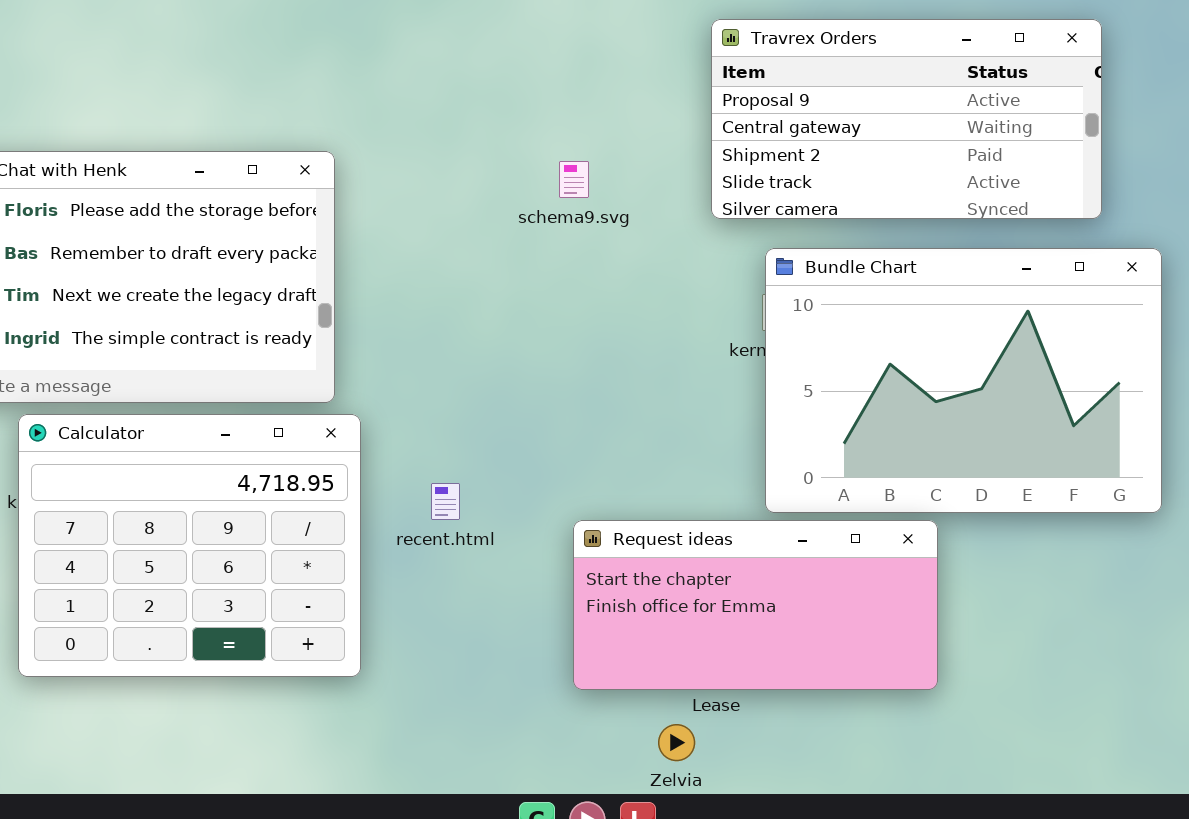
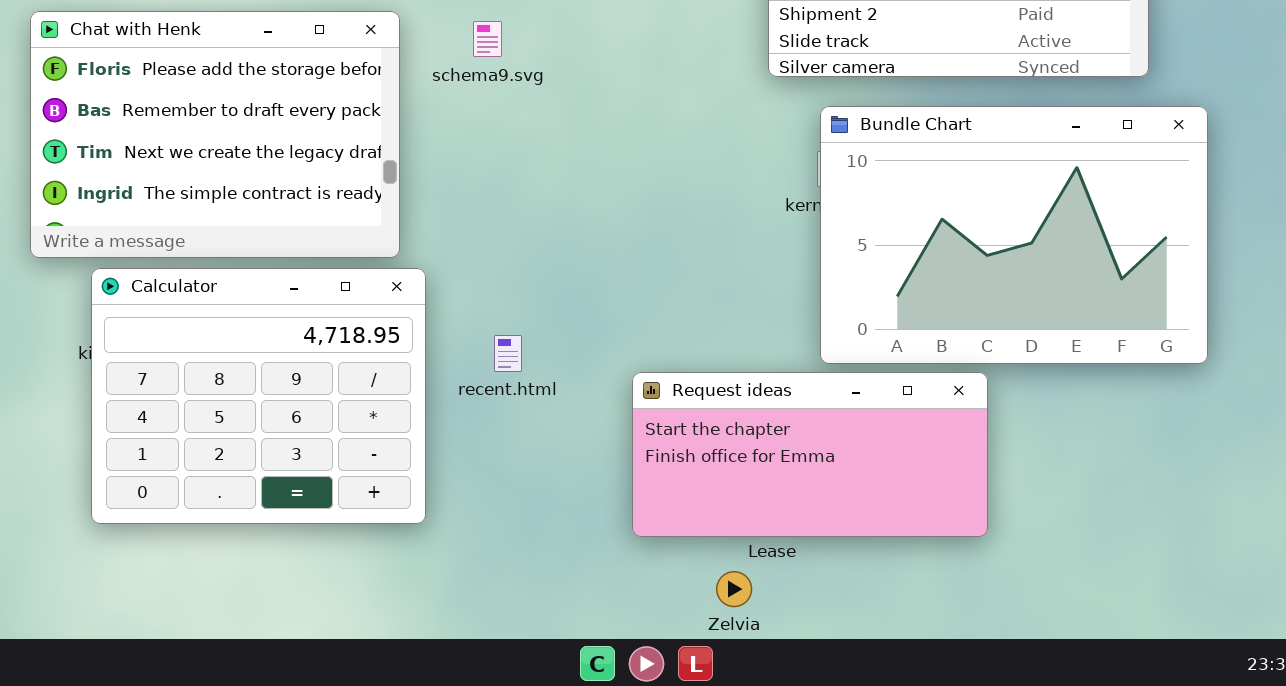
schema9.svg: [559,161,589,198] -> [473,21,502,57], moved

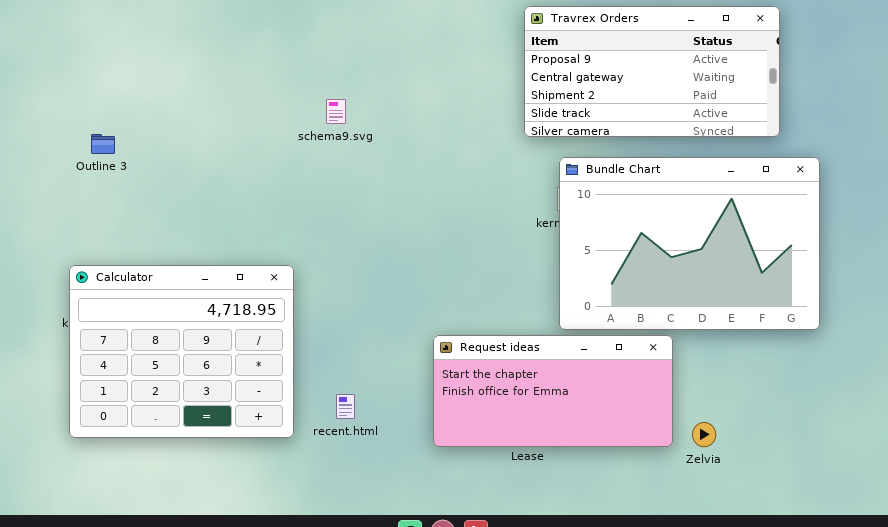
Chat with Henk: [30,11,400,258] -> none, closed
recent.html: [494,335,522,372] -> [336,394,355,419], moved
Zelvia: [716,571,752,607] -> [692,422,716,447], moved

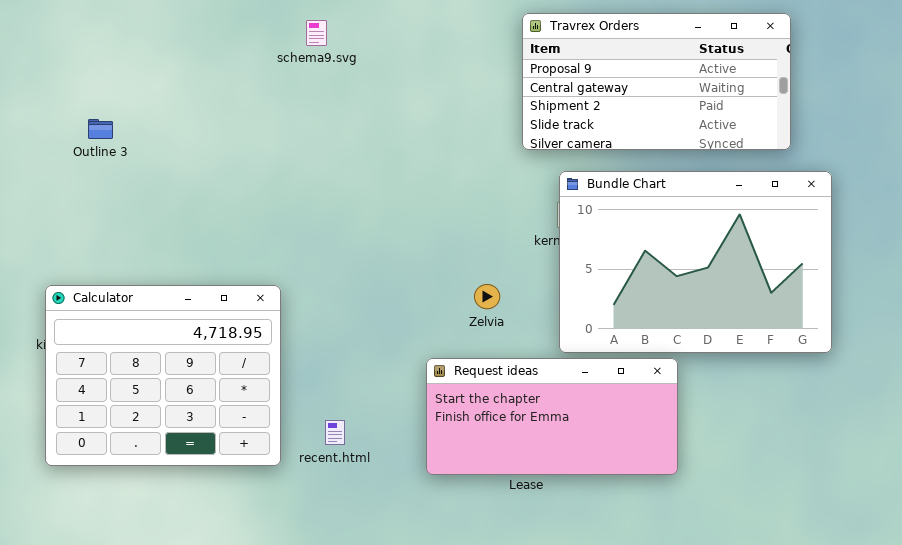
schema9.svg: [326,99,346,124] -> [306,20,327,46], moved
Outline 3: [91,134,115,154] -> [88,119,113,139], moved
Zelvia: [692,422,716,447] -> [474,284,500,309], moved

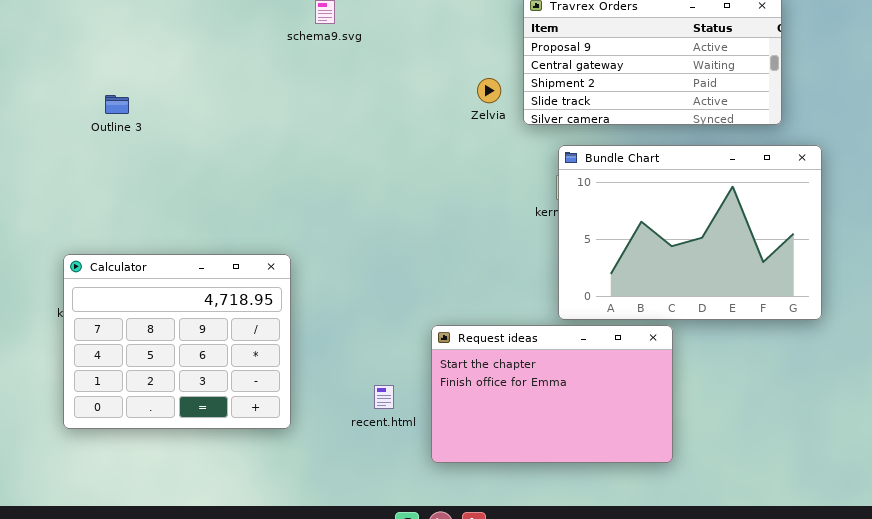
Zelvia: [474,284,500,309] -> [477,78,501,103], moved
Request ideas: [426,358,678,475] -> [431,325,673,463], resized
recent.html: [325,420,345,445] -> [374,385,394,409], moved

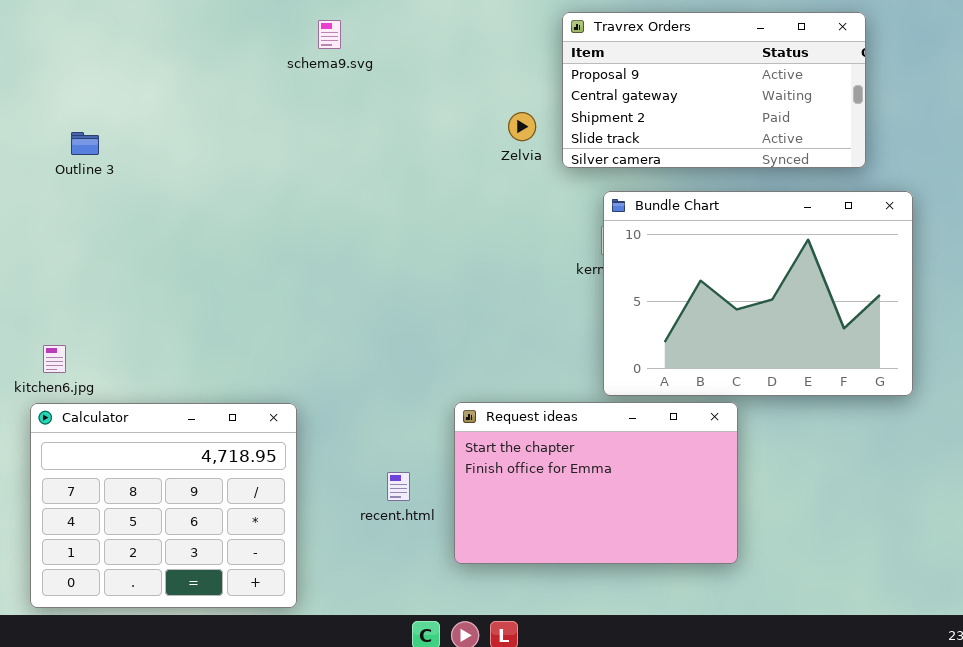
Calculator: [63,254,291,429] -> [30,403,297,608], moved

